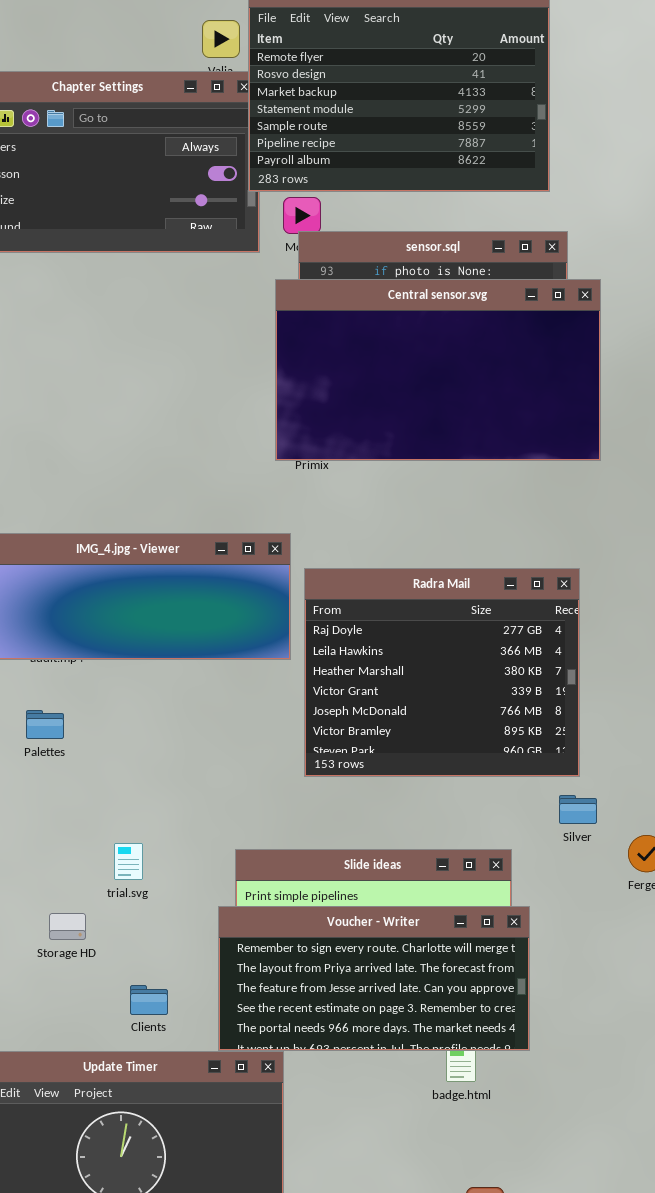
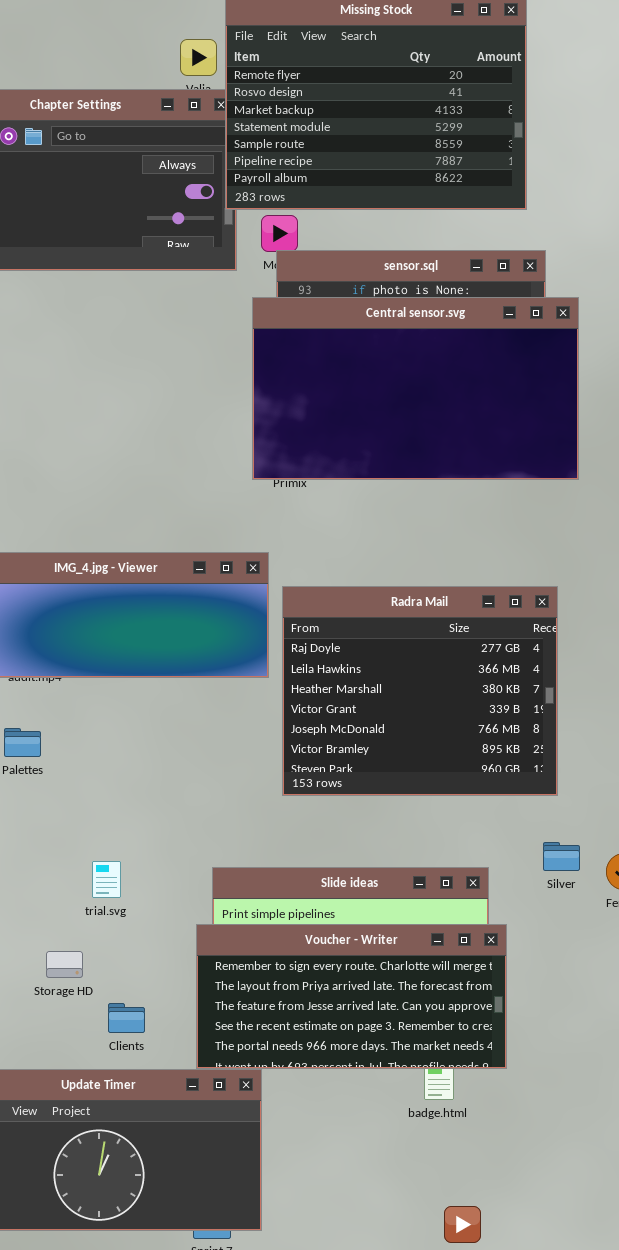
Silver: [559,795,597,824] -> [543,842,580,871], moved
Storage HD: [49,913,86,940] -> [46,951,83,978], moved

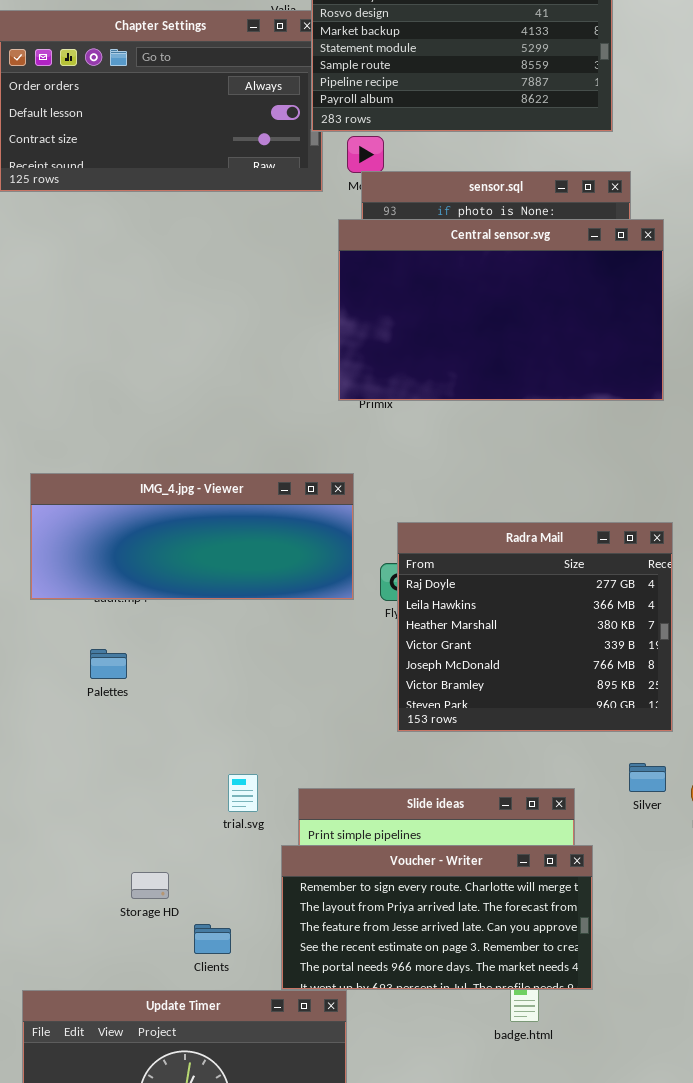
Radra Mail: [282,586,558,796] -> [397,522,673,732], moved
trial.svg: [92,861,121,898] -> [228,774,258,812], moved

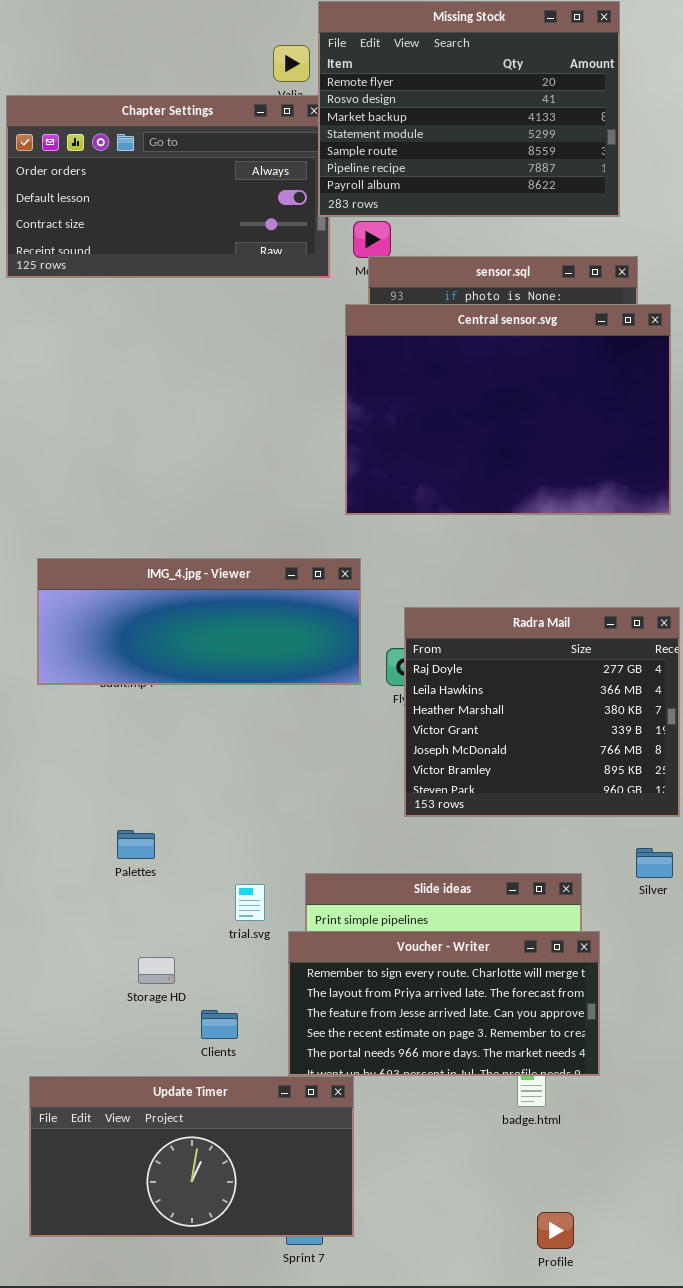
Central sensor.svg: [338,219,664,401] -> [345,304,671,515], resized
Palettes: [90,649,127,679] -> [117,830,155,859], moved
trial.svg: [228,774,258,812] -> [235,884,265,921], moved

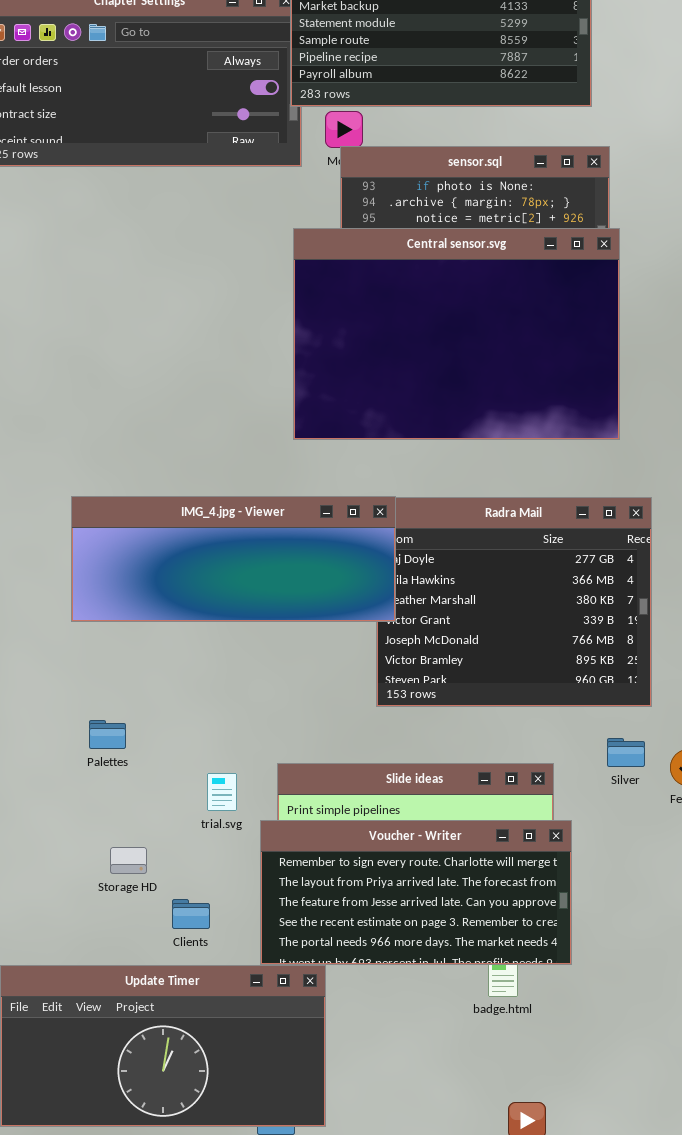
Central sensor.svg: [345,304,671,515] -> [293,228,620,440], moved
IMG_4.jpg - Viewer: [37,558,361,685] -> [71,496,396,622], moved

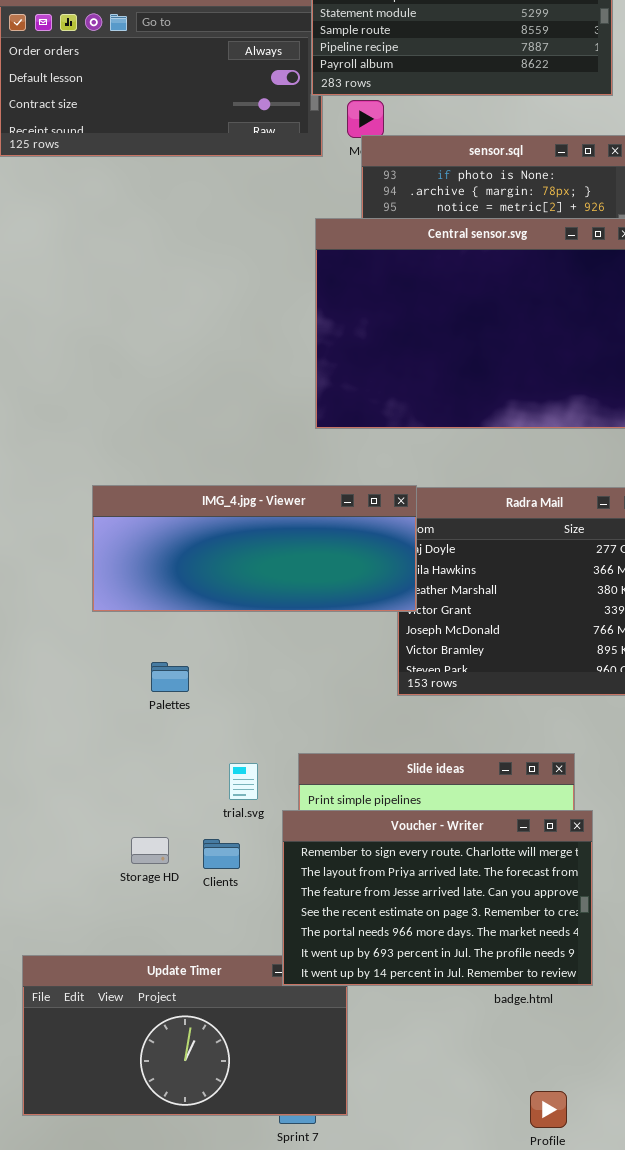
Palettes: [89,720,126,749] -> [151,662,189,692], moved
Voucher - Writer: [260,820,572,965] -> [282,810,593,986], resized
Clients: [172,899,210,929] -> [203,839,240,869], moved

